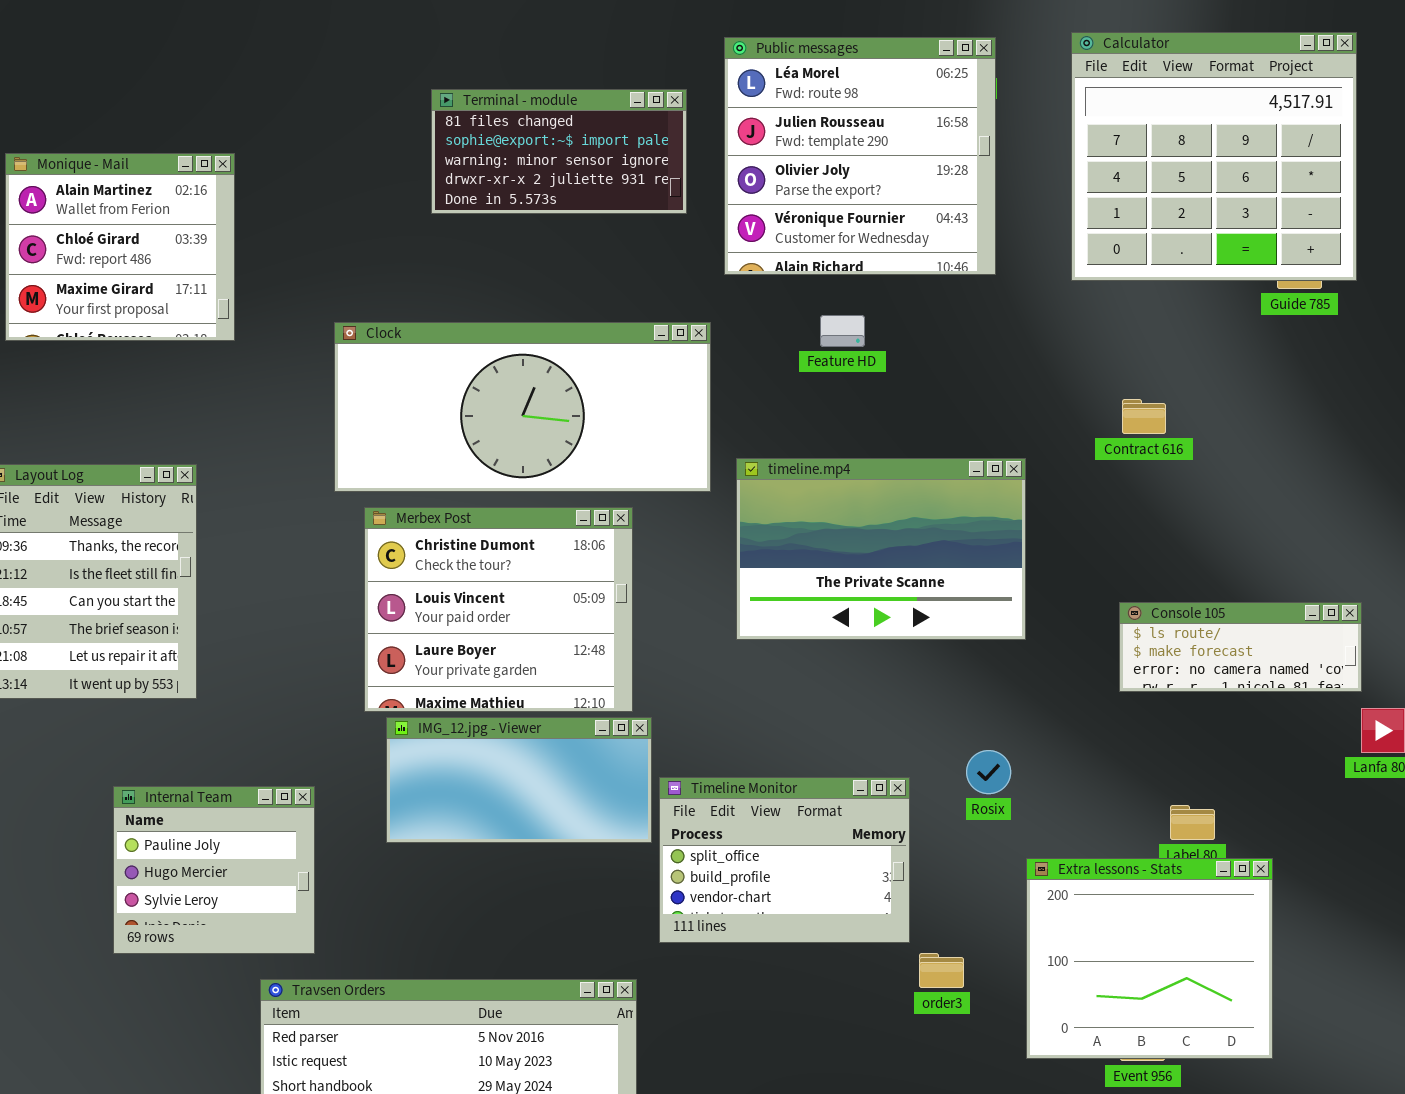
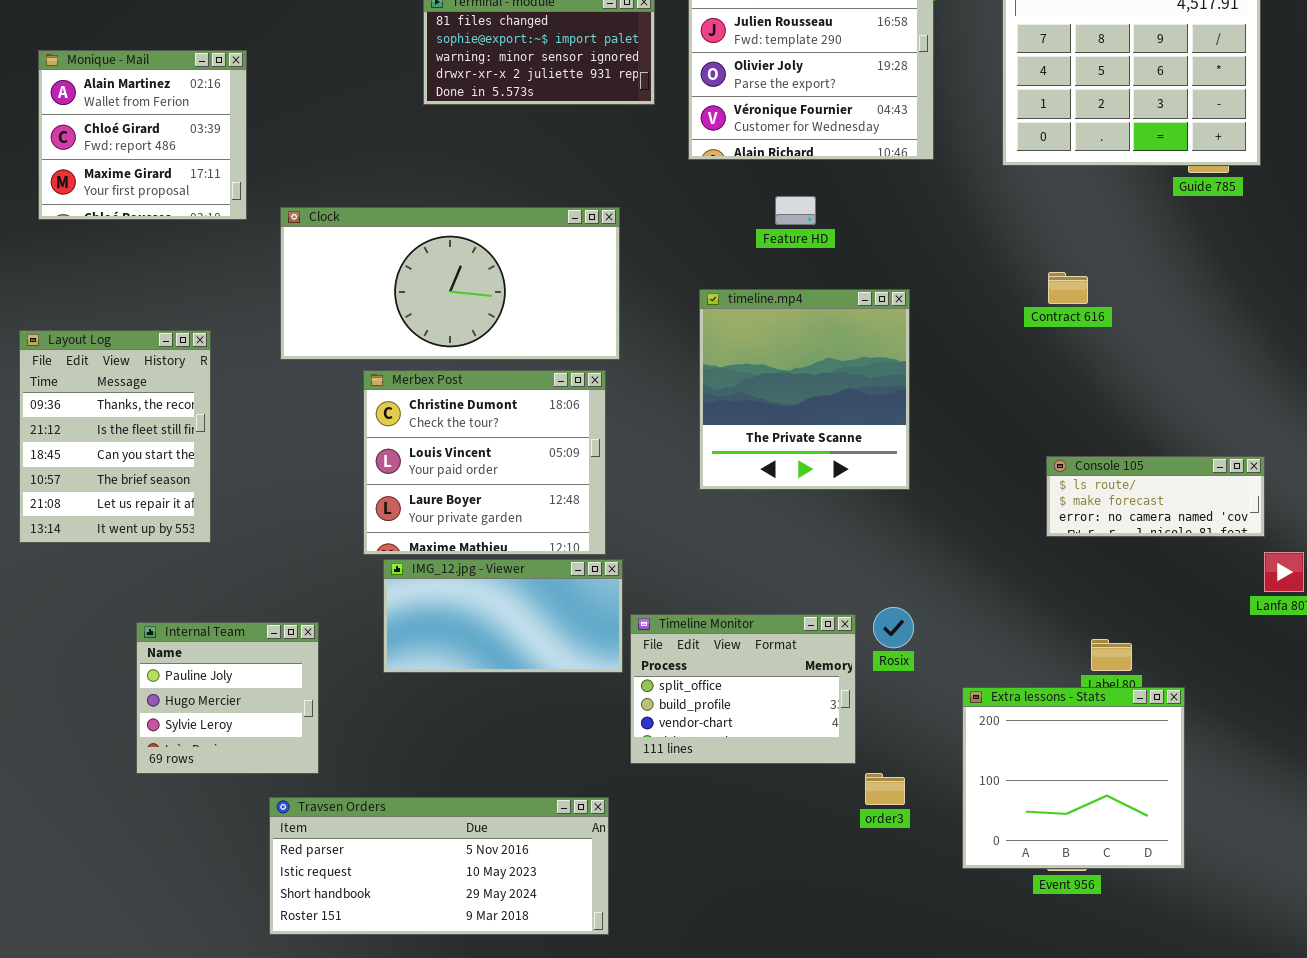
Clock: [334,322,711,492] -> [280,207,620,360], moved
timeline.mp4: [736,458,1026,640] -> [699,289,910,490], resized
Rosix: [966,750,1011,794] -> [873,607,914,648], moved

